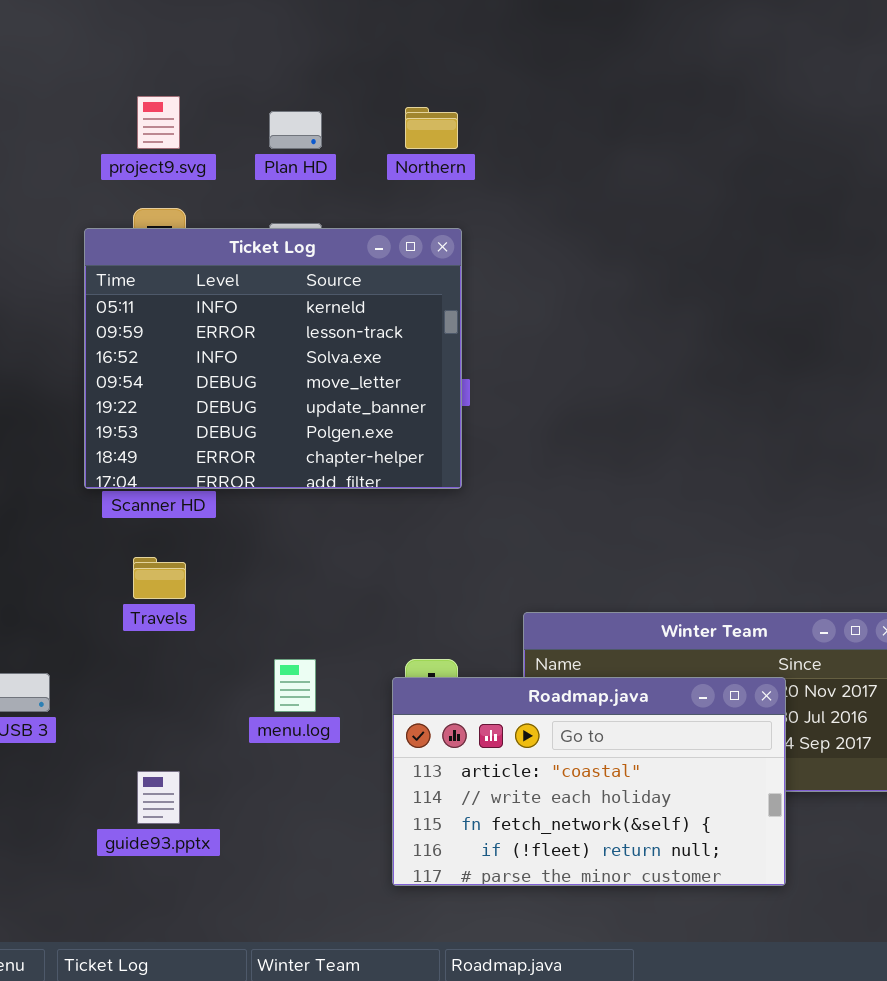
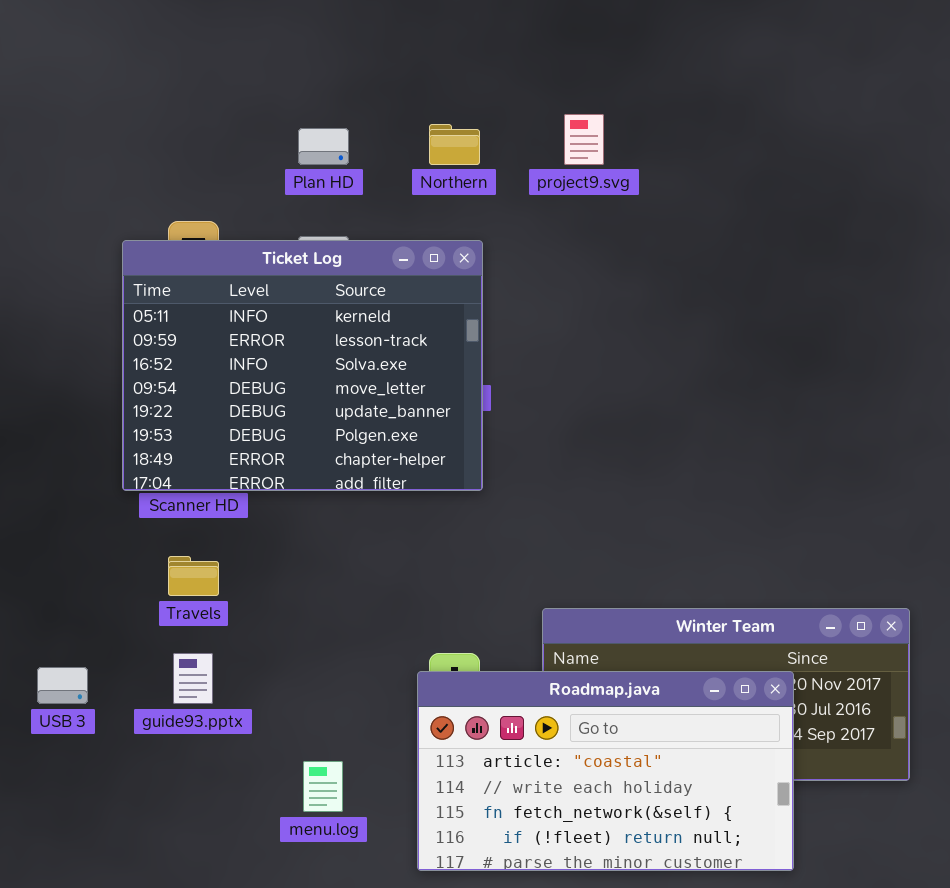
project9.svg: [137,96,180,149] -> [564,114,604,165], moved
menu.log: [274,659,316,712] -> [303,761,343,812], moved
guide93.pptx: [137,771,180,824] -> [173,653,213,704], moved

